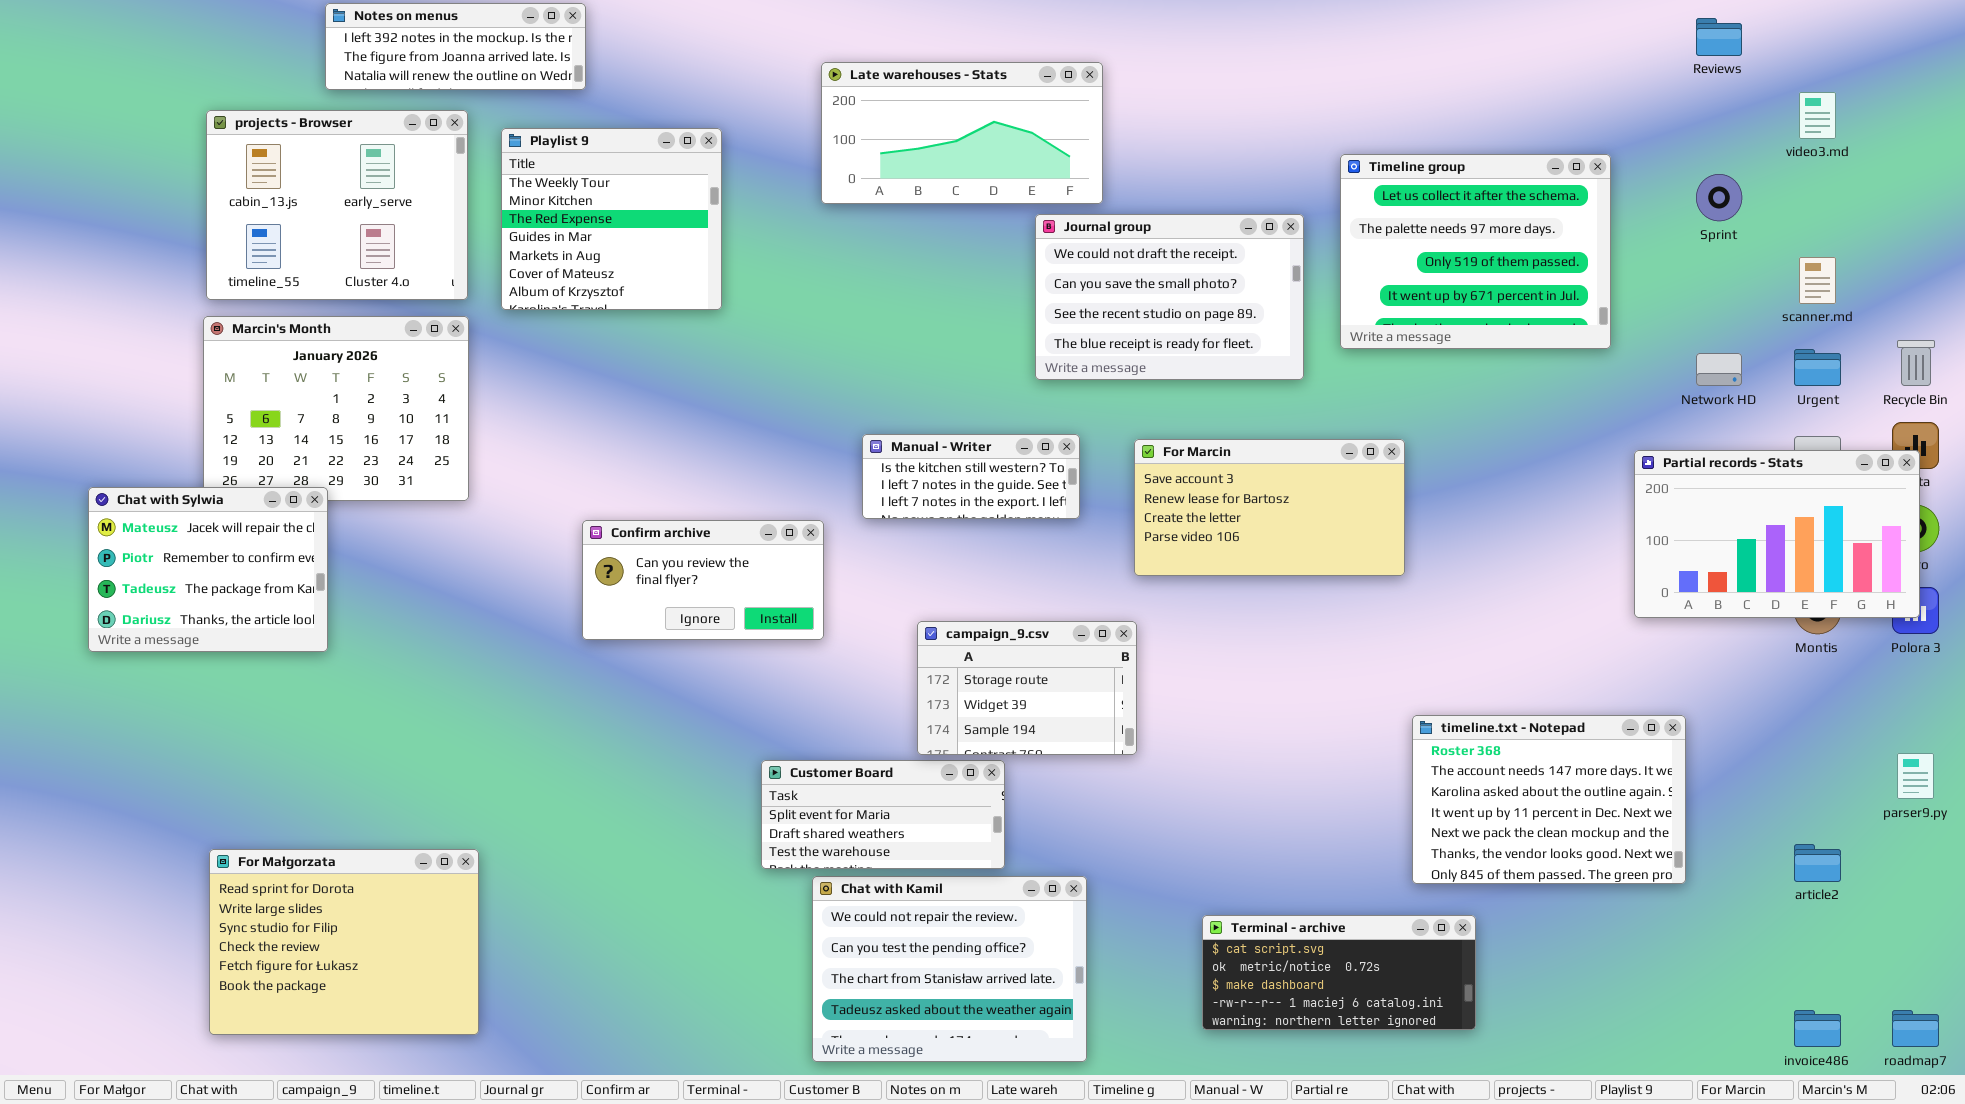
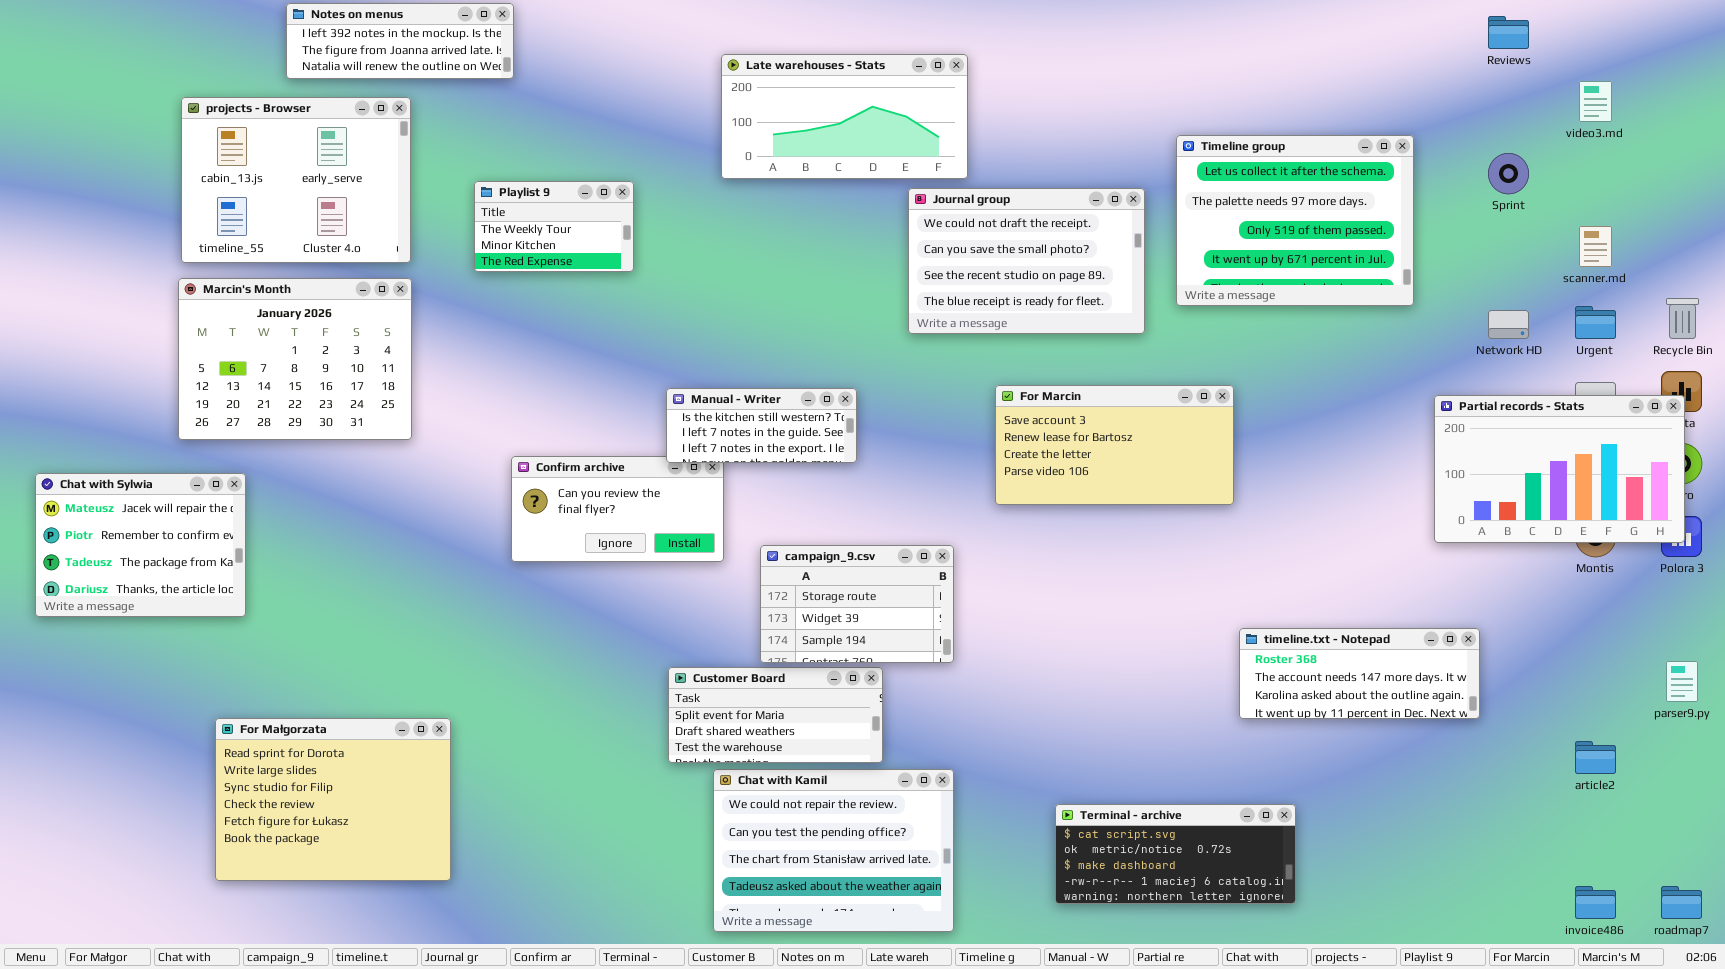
Playlist 9: [501,128,722,310] -> [474,181,634,272], resized
Manual - Writer: [862,434,1080,519] -> [666,388,857,463], moved
Chat with Sylwia: [88,487,328,652] -> [35,473,246,617], moved
campaign_9.csv: [917,621,1137,755] -> [760,545,954,663], moved
timeline.txt - Notepad: [1412,715,1686,884] -> [1239,628,1480,719], resized
For Małgorzata: [209,849,479,1035] -> [215,718,451,881], moved

